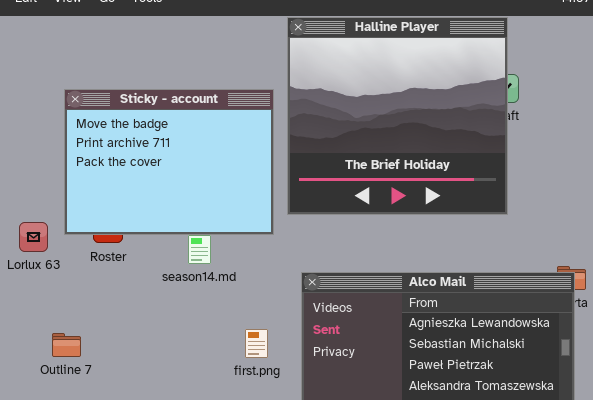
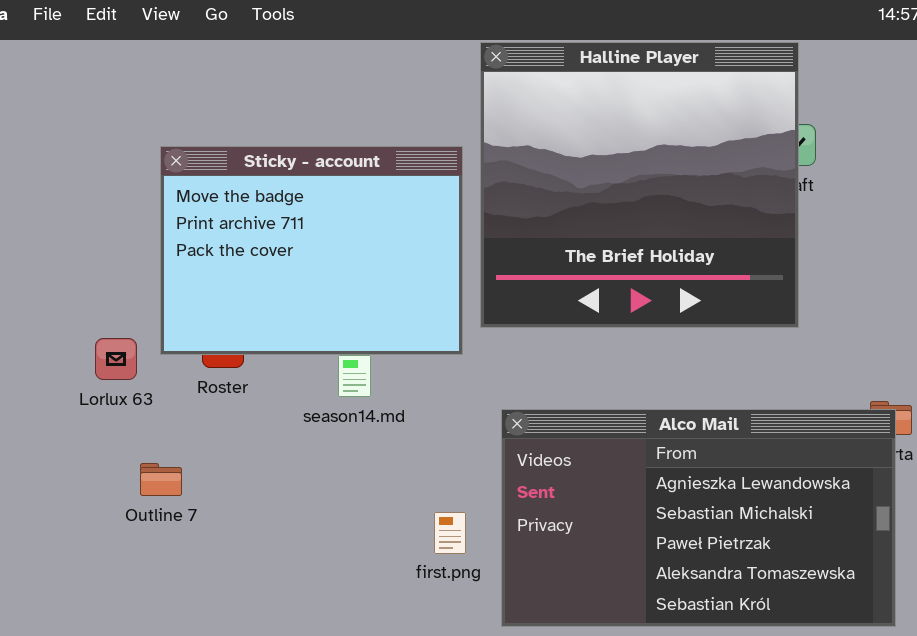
first.png: [245,329,268,358] -> [434,512,466,554], moved
Outline 7: [52,333,81,357] -> [140,463,182,496], moved

